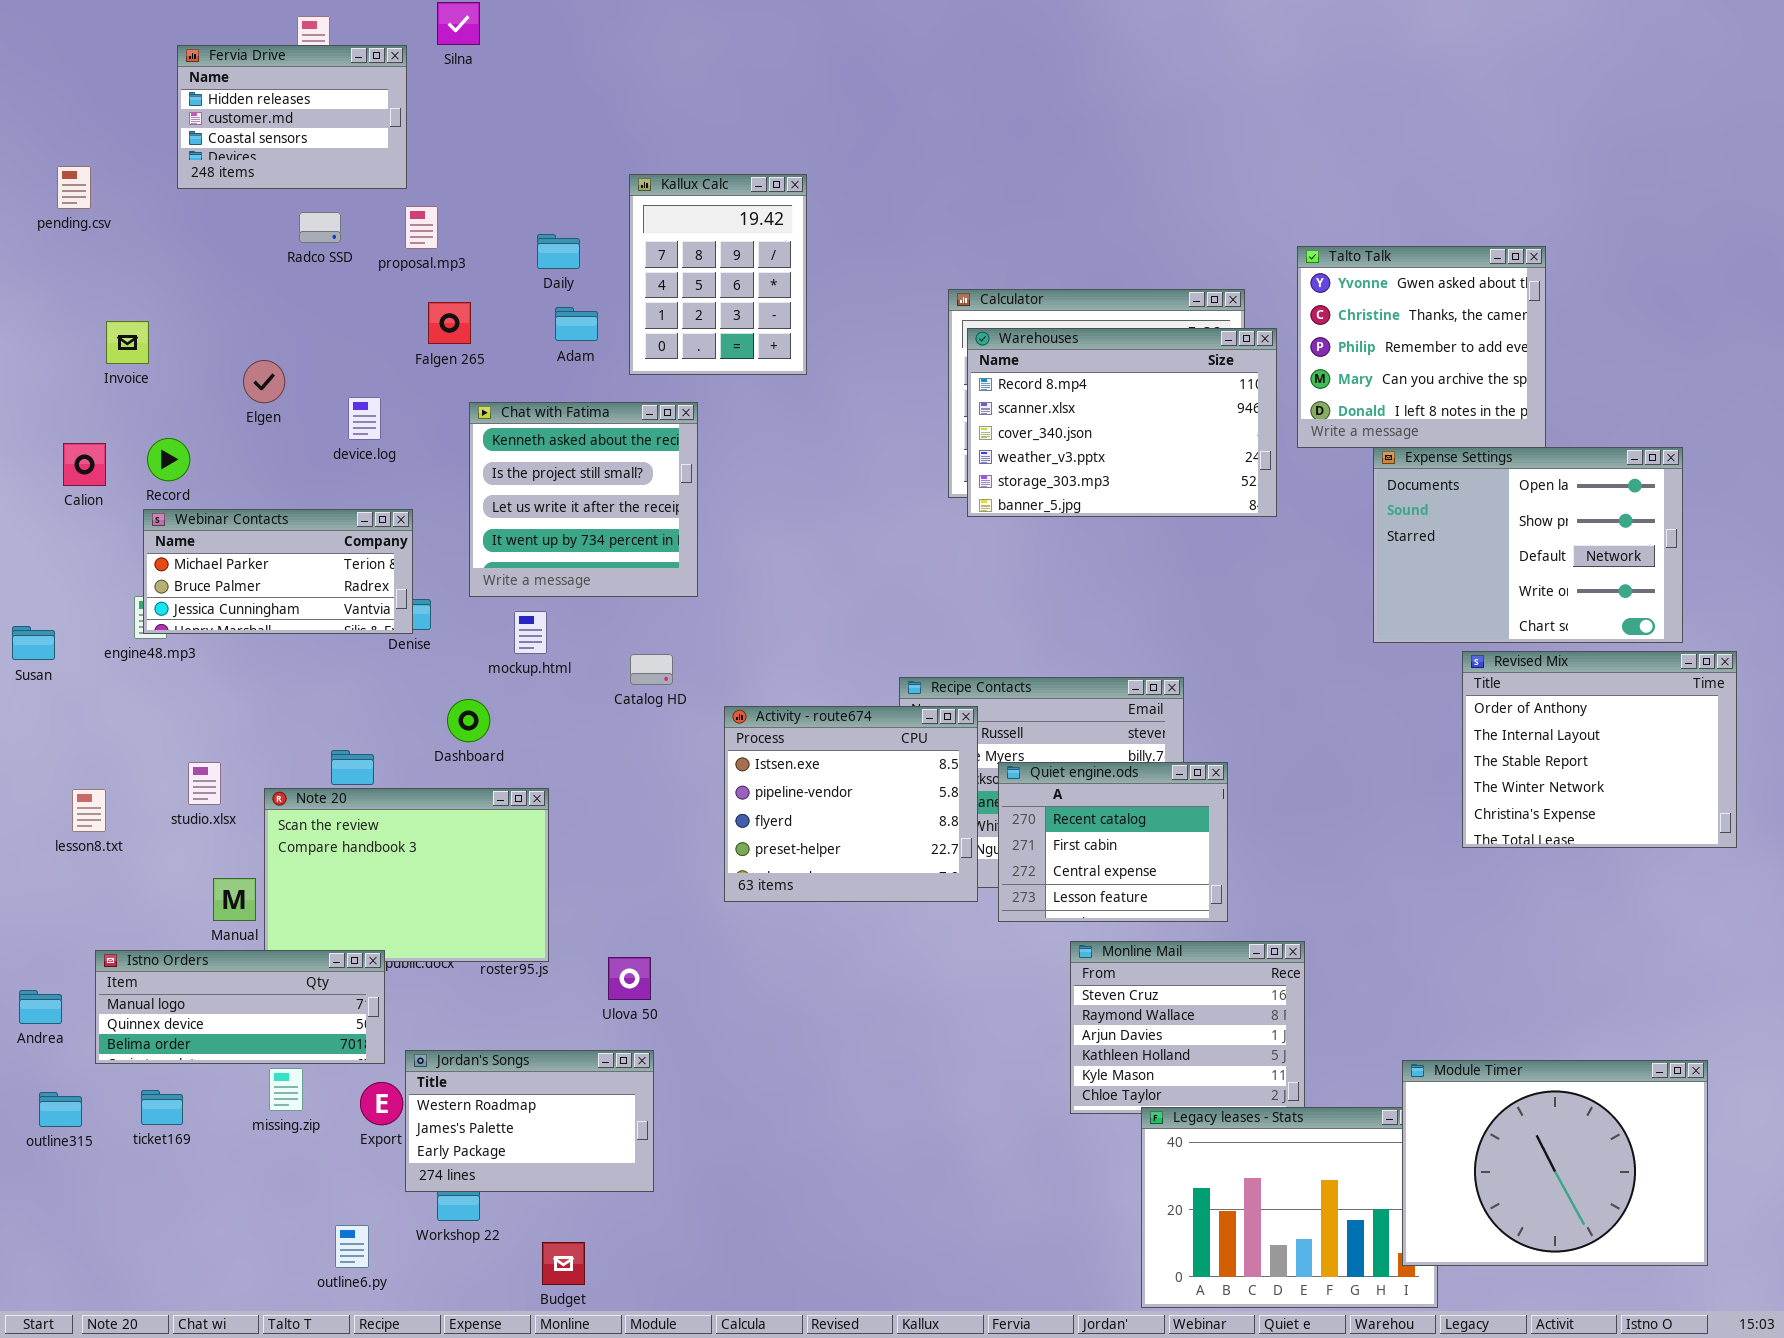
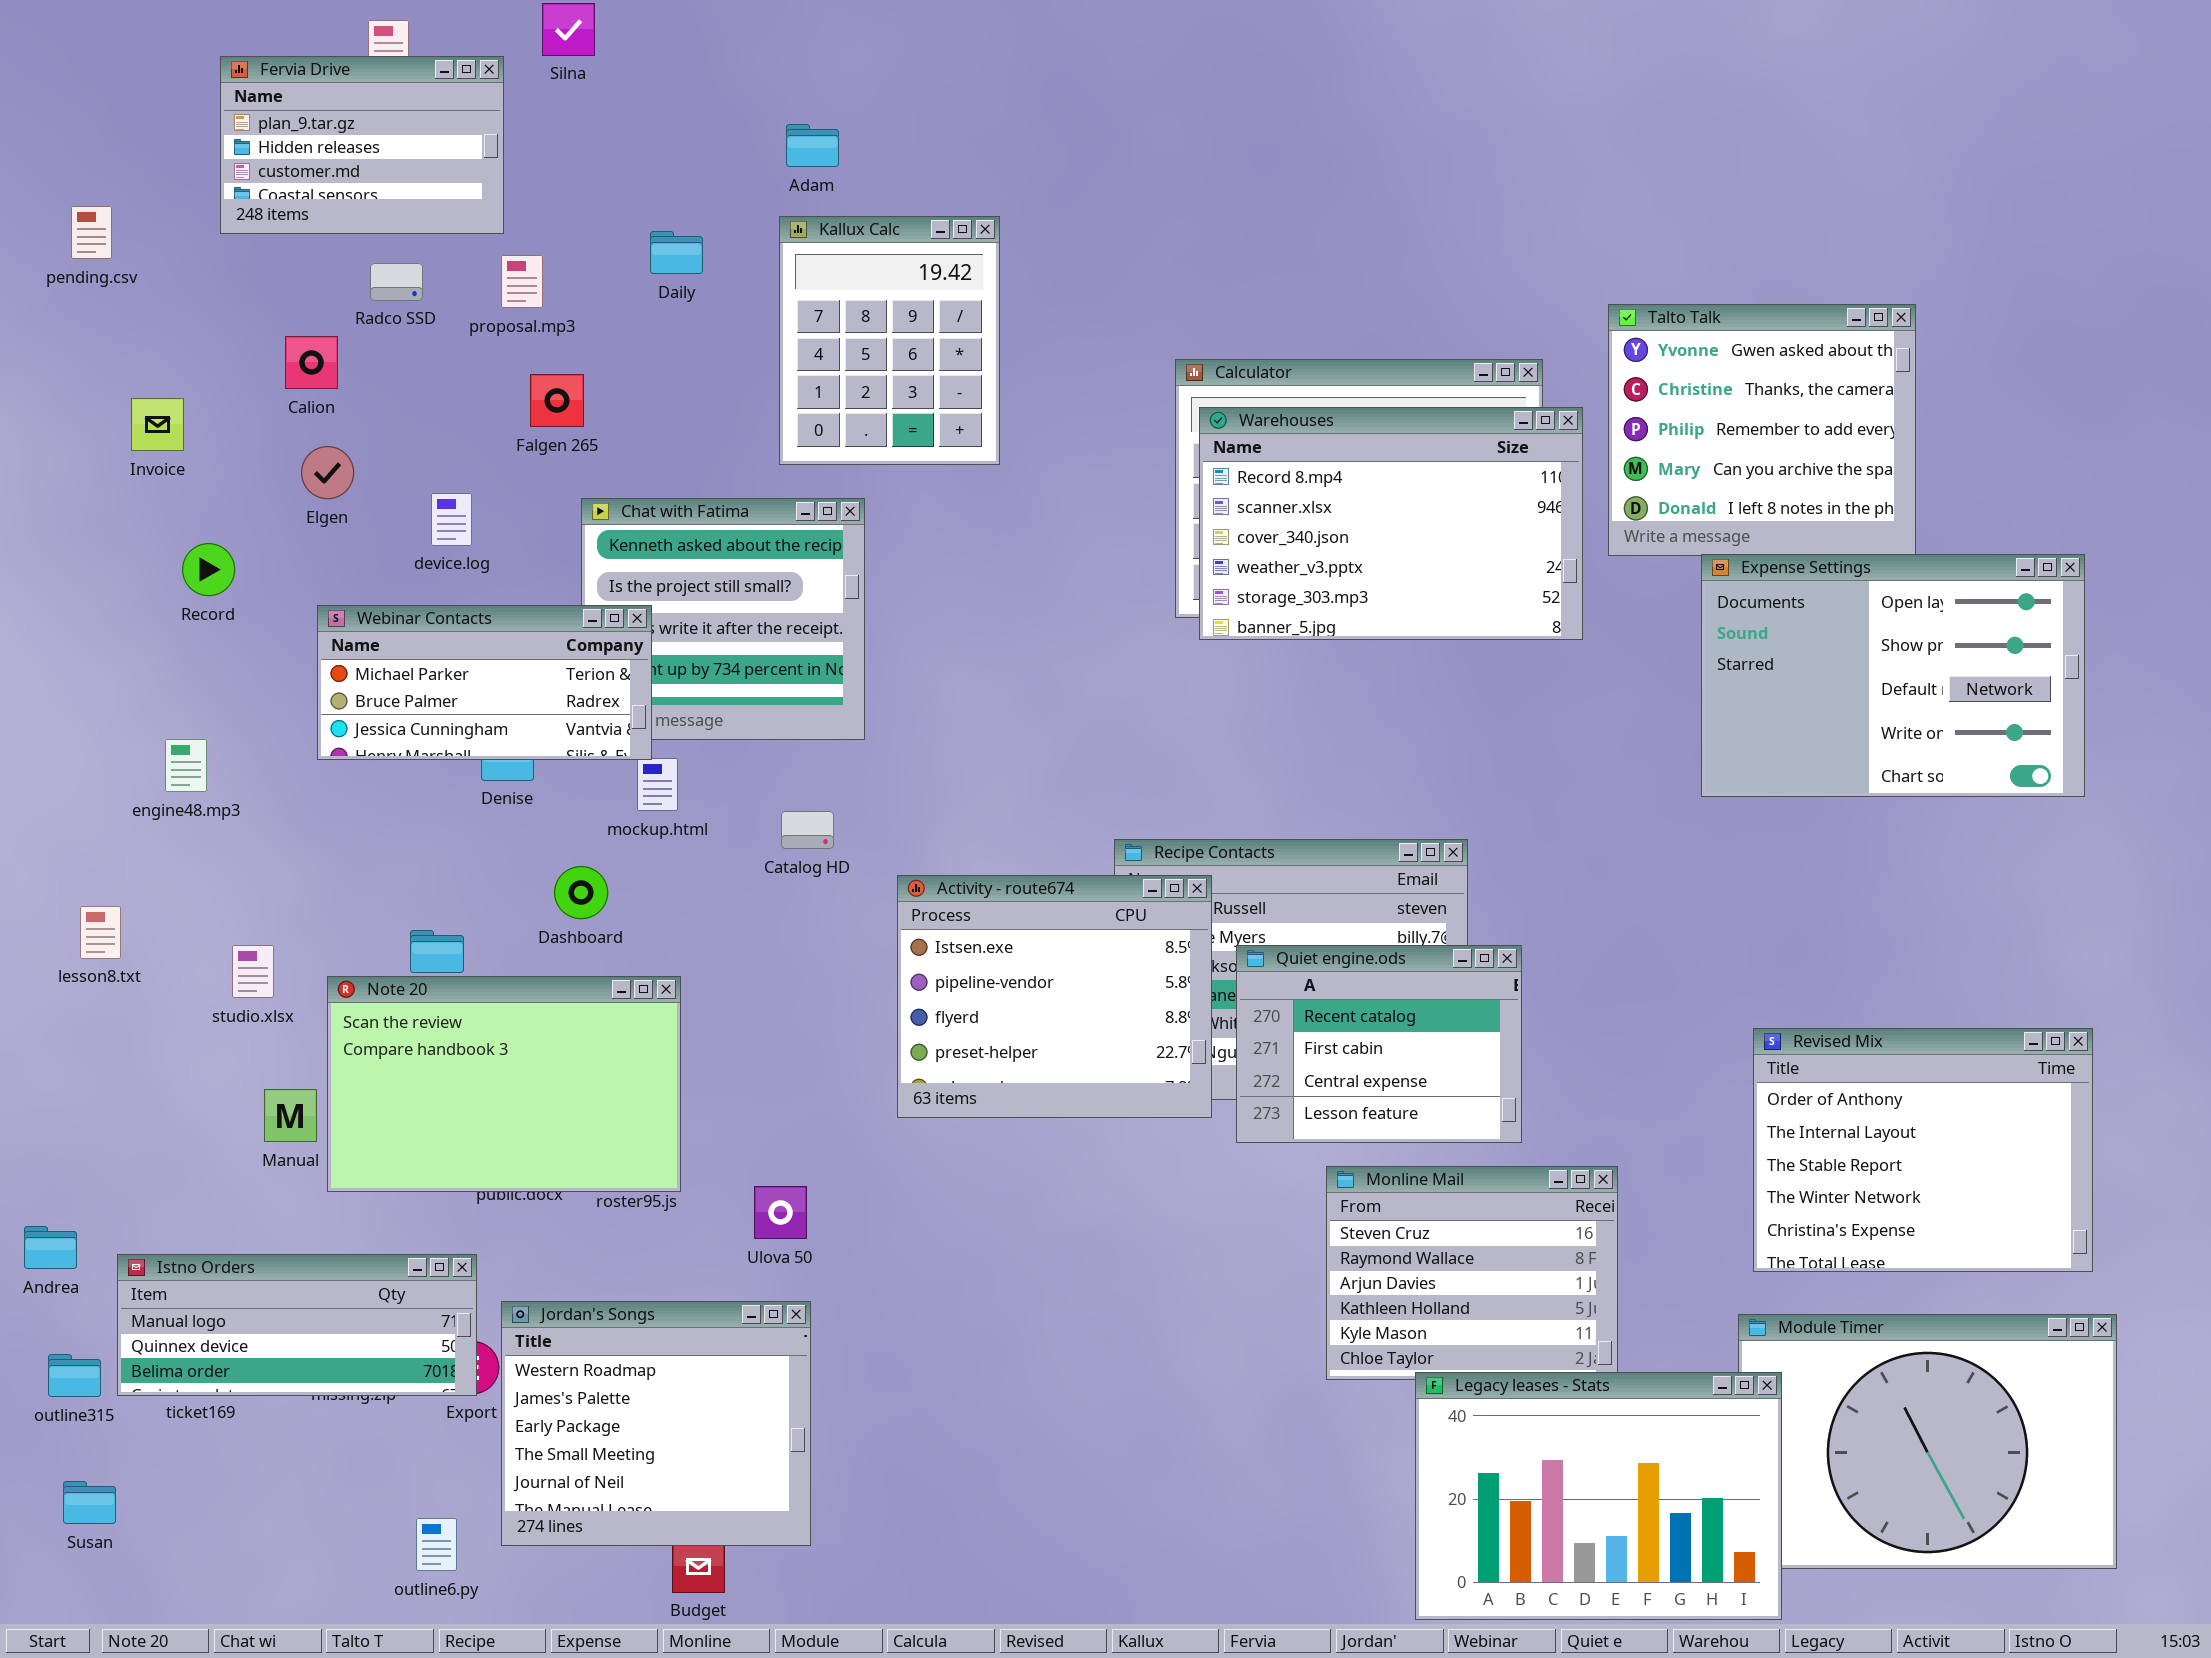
Fervia Drive: [177,45,407,189] -> [220,56,504,234], scrolled up 1 row
Daily: [537,234,580,269] -> [650,231,703,274], moved
Adam: [555,307,598,341] -> [786,124,839,167], moved
Calion: [63,443,106,486] -> [285,336,338,389], moved
Webinar Contacts: [143,509,413,634] -> [317,605,652,760], moved
Susan: [12,626,55,660] -> [63,1481,116,1524], moved
Revised Mix: [1462,651,1737,848] -> [1753,1028,2093,1272], moved
lesson8.txt: [72,789,106,832] -> [80,906,121,959], moved
Istno Orders: [95,950,385,1064] -> [117,1254,477,1396], moved
Jordan's Songs: [405,1050,654,1192] -> [501,1301,811,1546], resized
Legacy leases - Stats: [1141,1107,1438,1308] -> [1415,1372,1782,1620], raised

